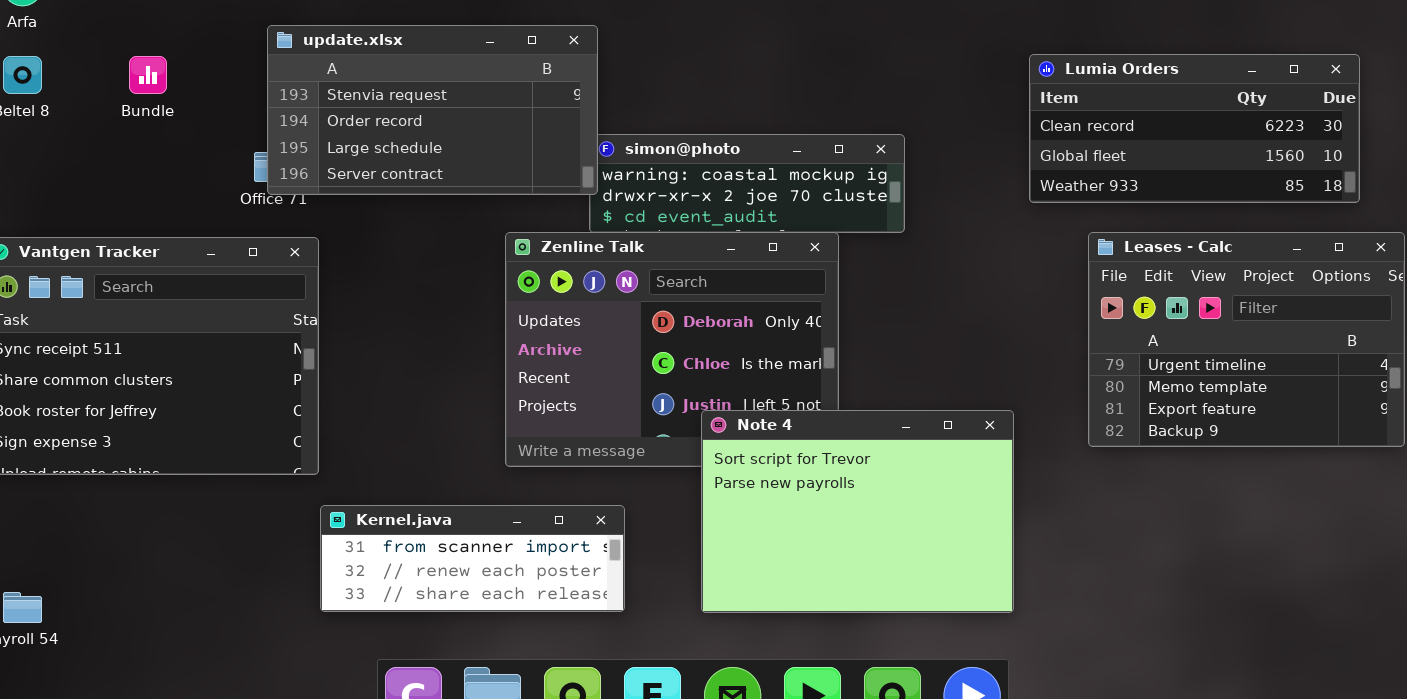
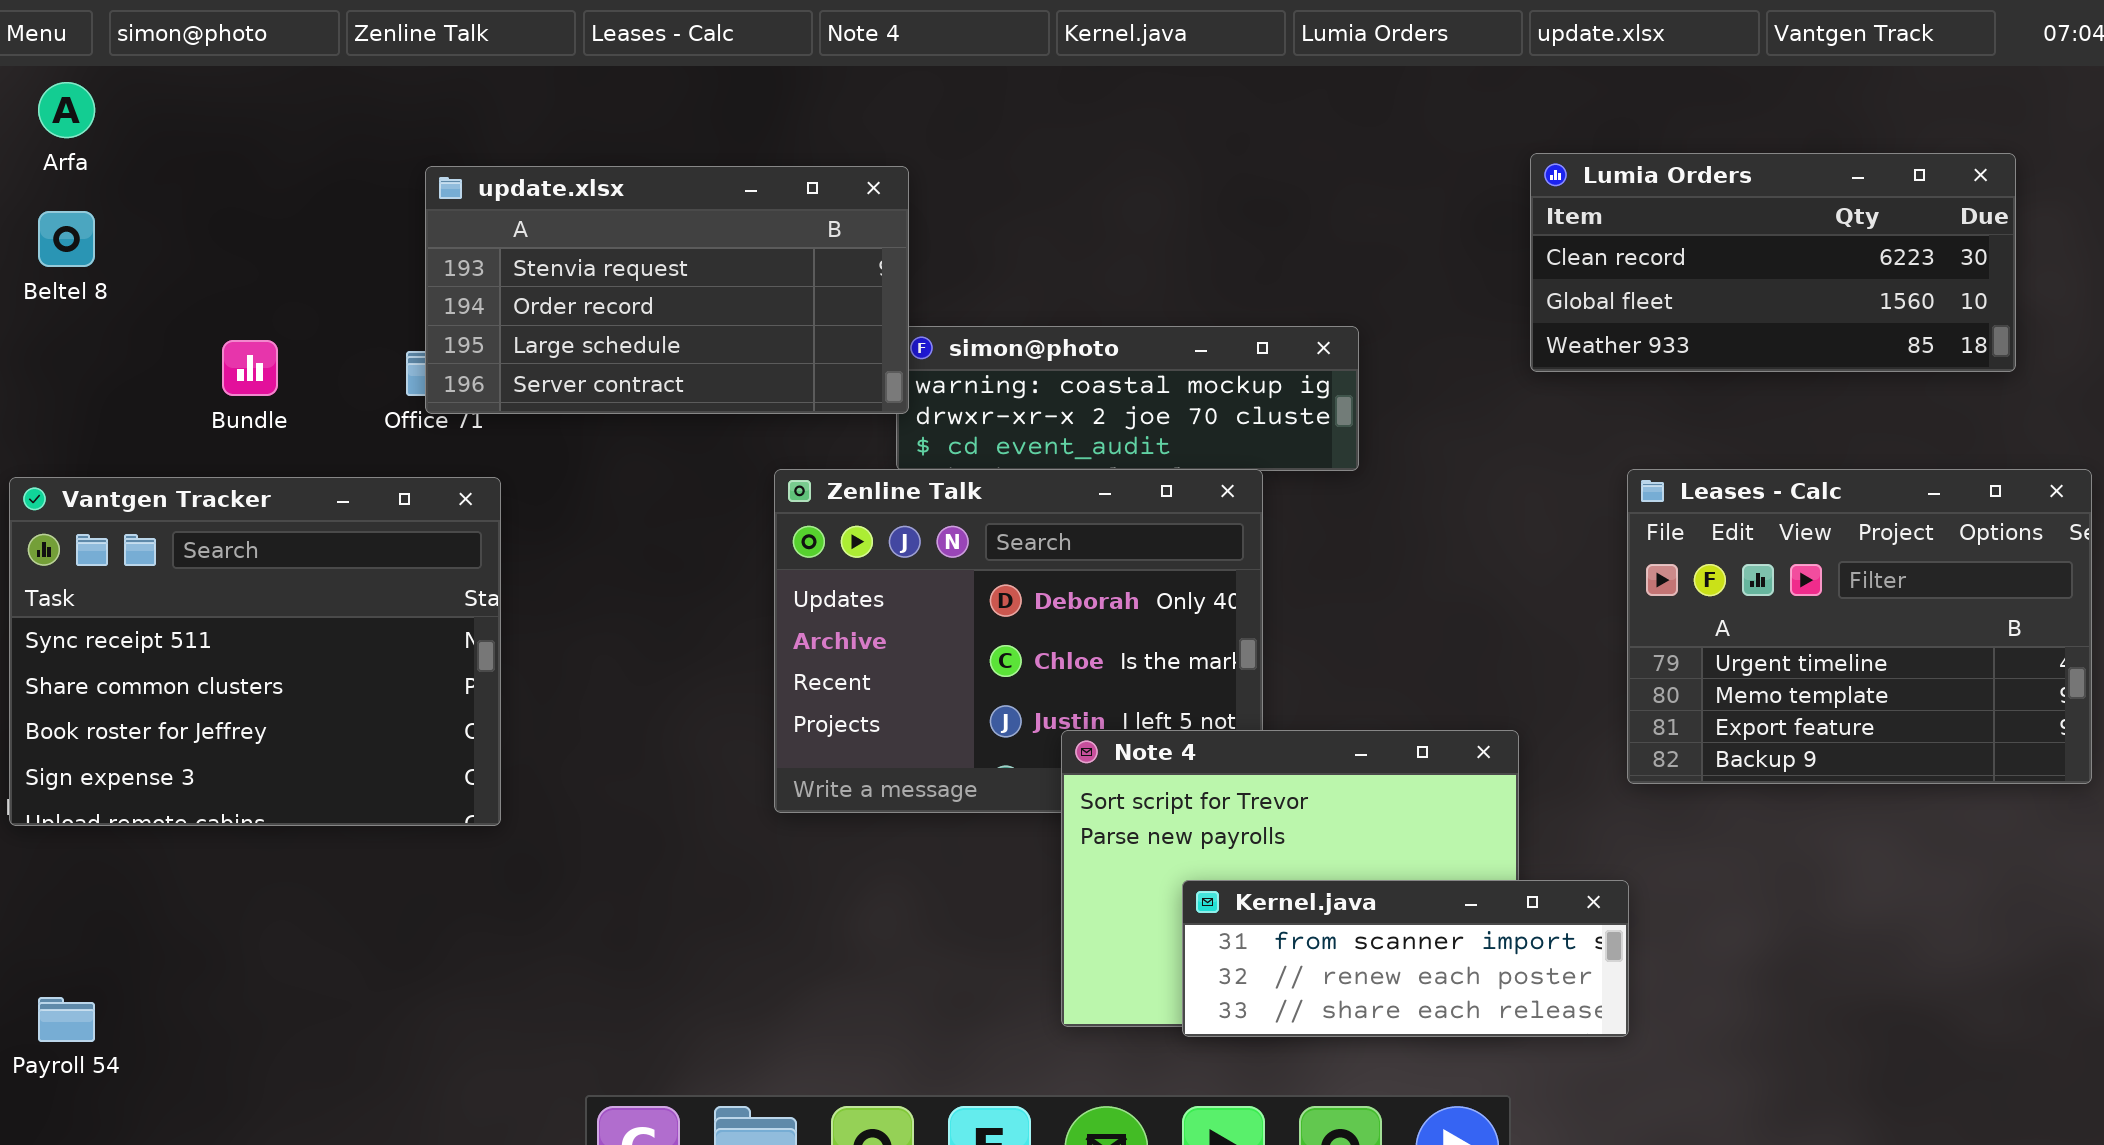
Lumia Orders: [1029,54,1360,203] -> [1530,153,2016,372], moved
Bundle: [129,56,167,94] -> [222,340,278,396], moved
Kernel.java: [320,505,625,612] -> [1182,880,1629,1037], moved

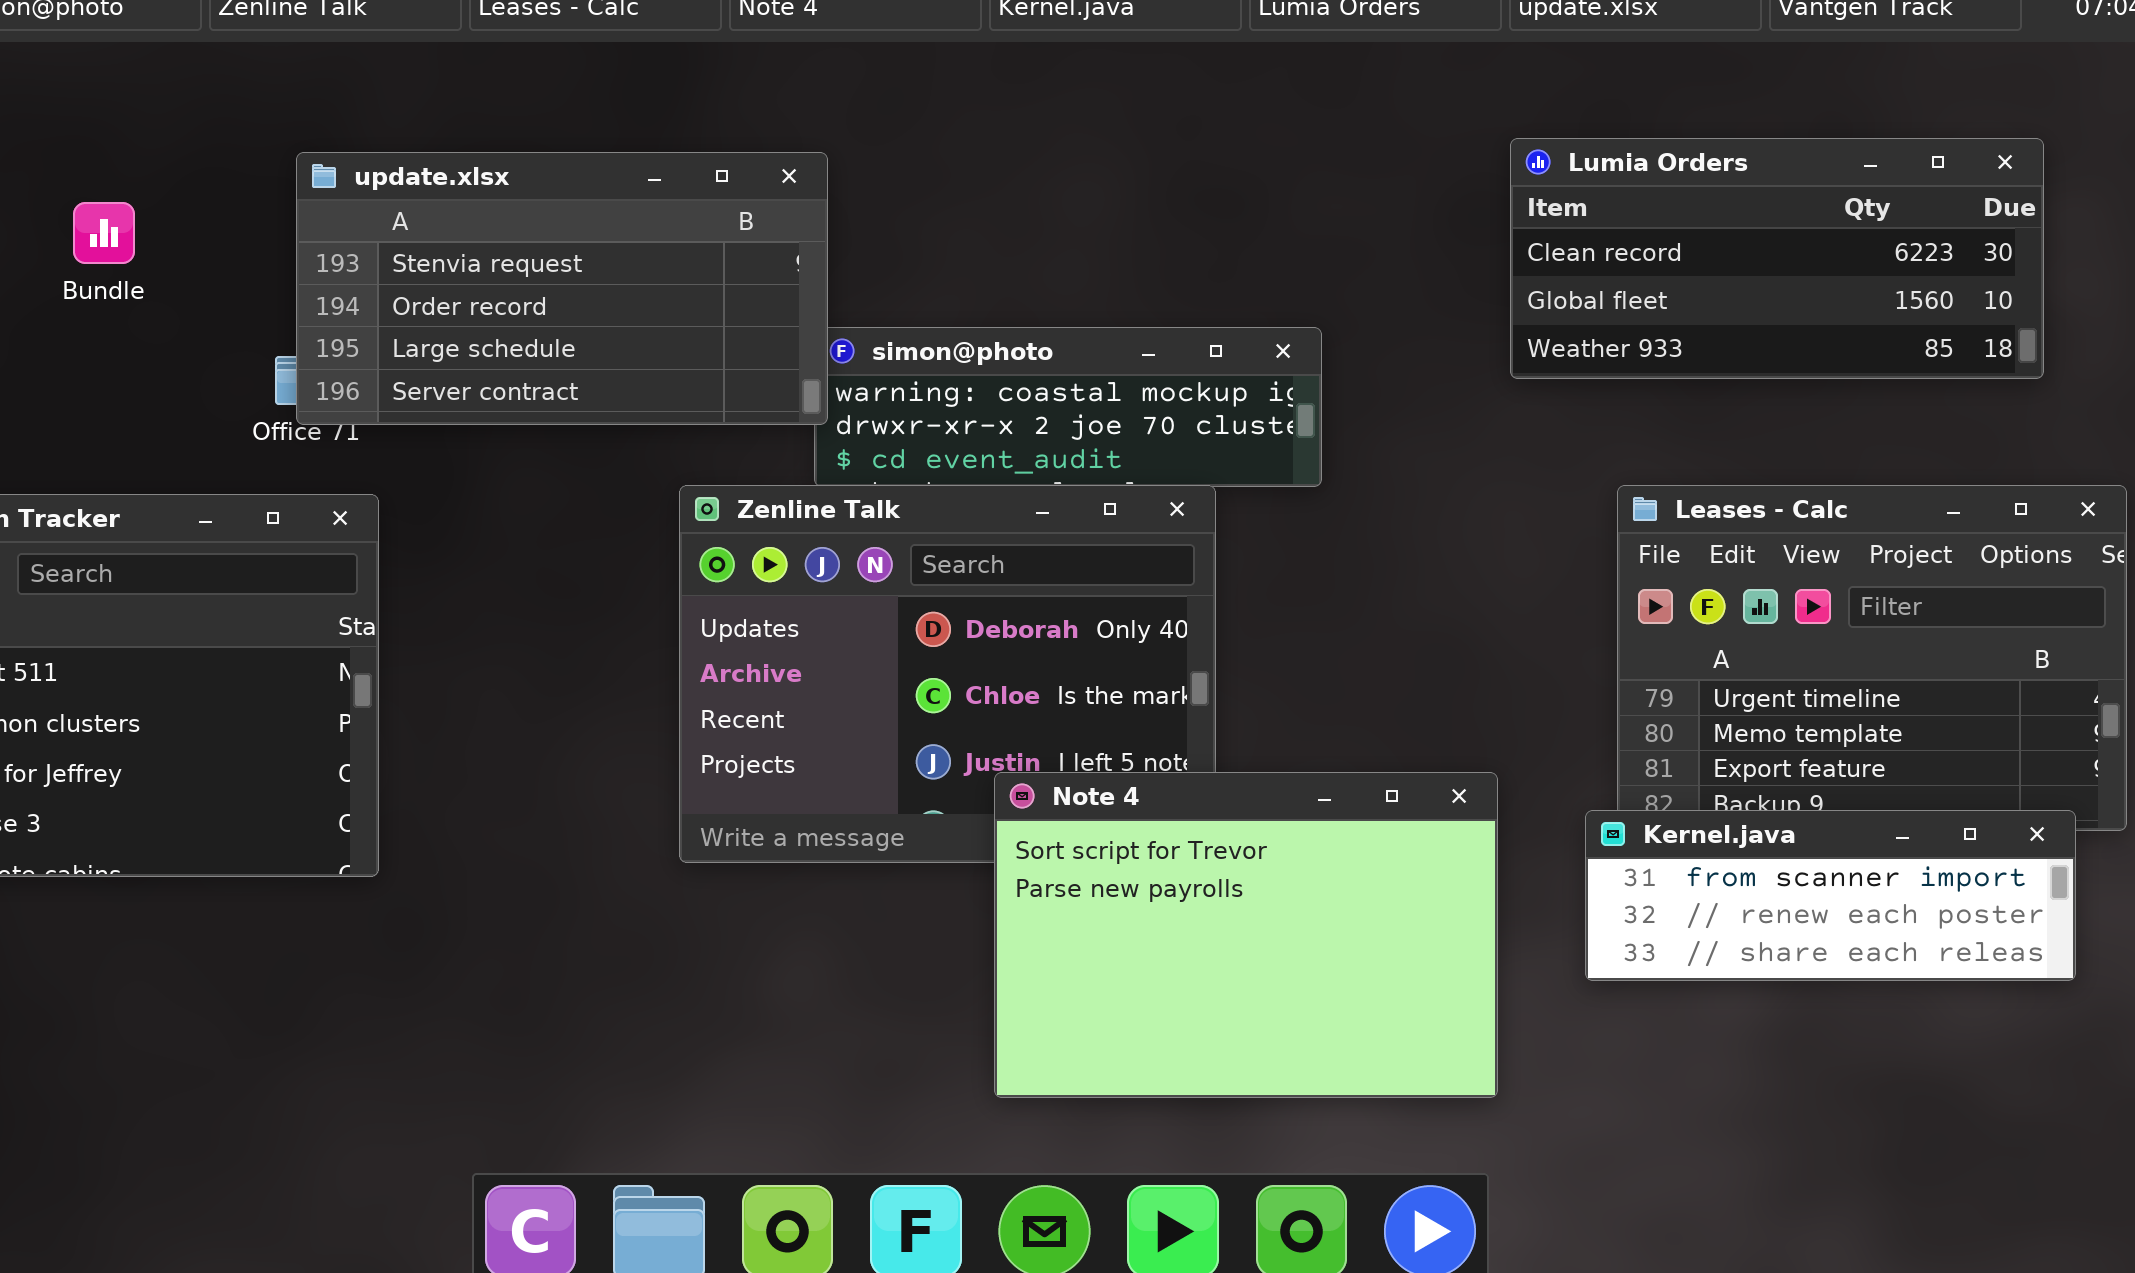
Bundle: [222,340,278,396] -> [73,202,135,264], moved
Kernel.java: [1182,880,1629,1037] -> [1585,810,2076,981], moved

